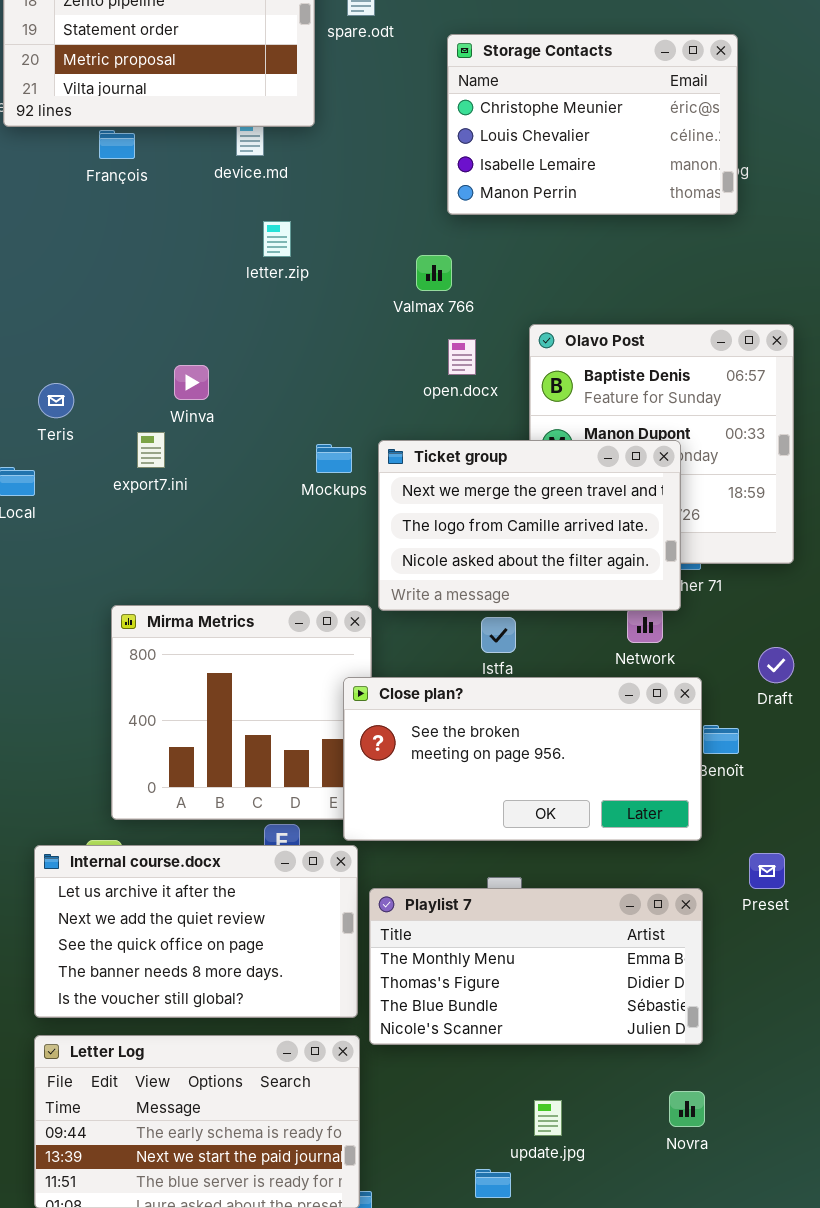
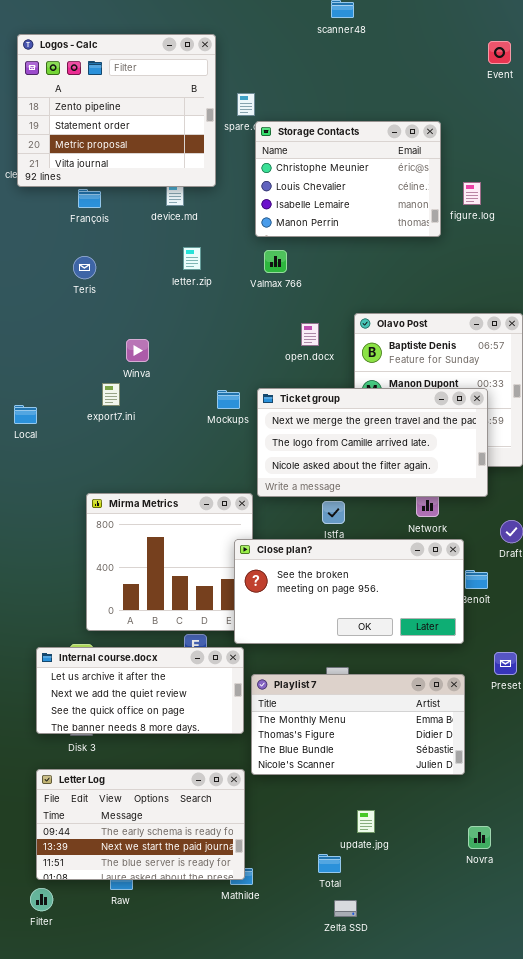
Storage Contacts: [447,34,738,215] -> [255,121,441,237], moved
Valmax 766: [416,255,452,291] -> [264,250,287,273], moved
Teris: [38,383,74,418] -> [73,256,96,279], moved
Ticket group: [378,440,681,611] -> [257,388,488,497], resized
Internal course.docx: [34,845,358,1018] -> [36,647,244,734], resized
Novra: [669,1091,705,1127] -> [468,826,491,849], moved

